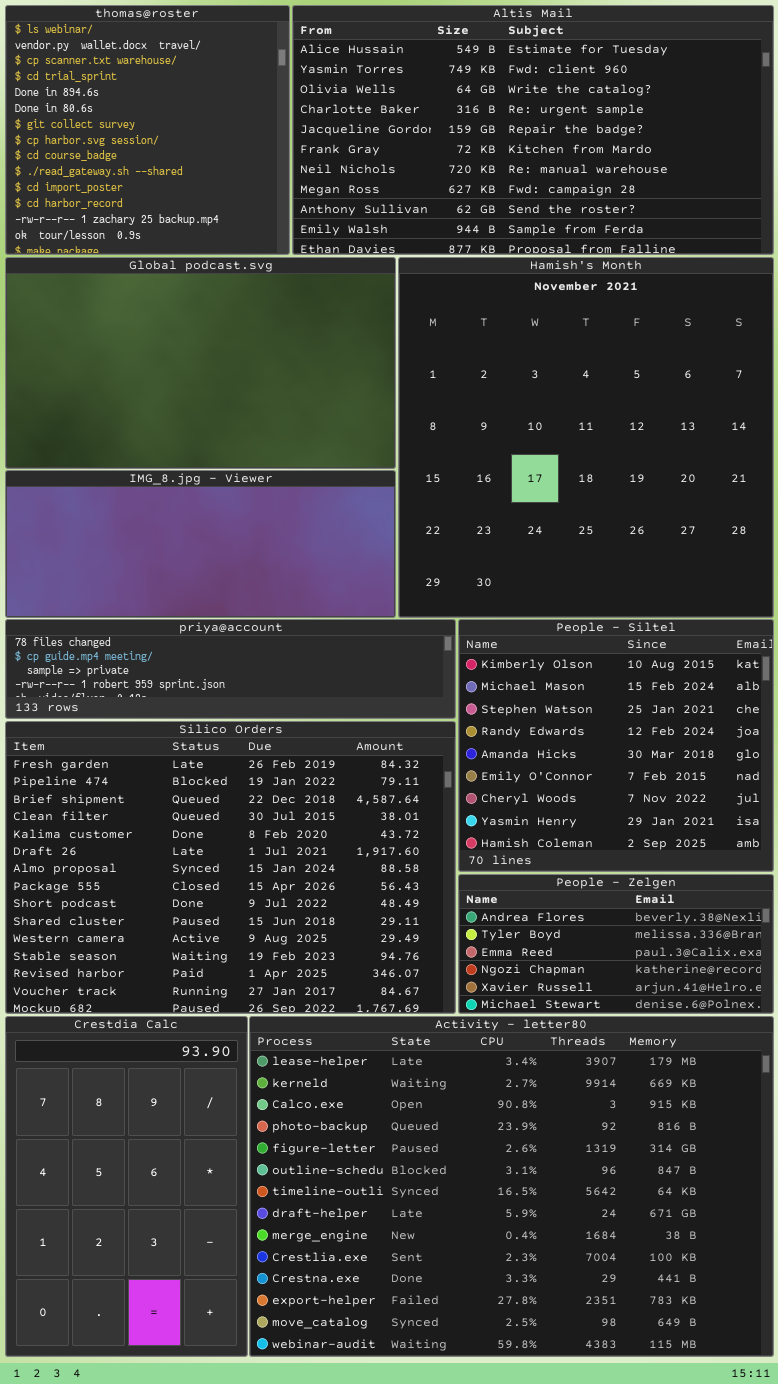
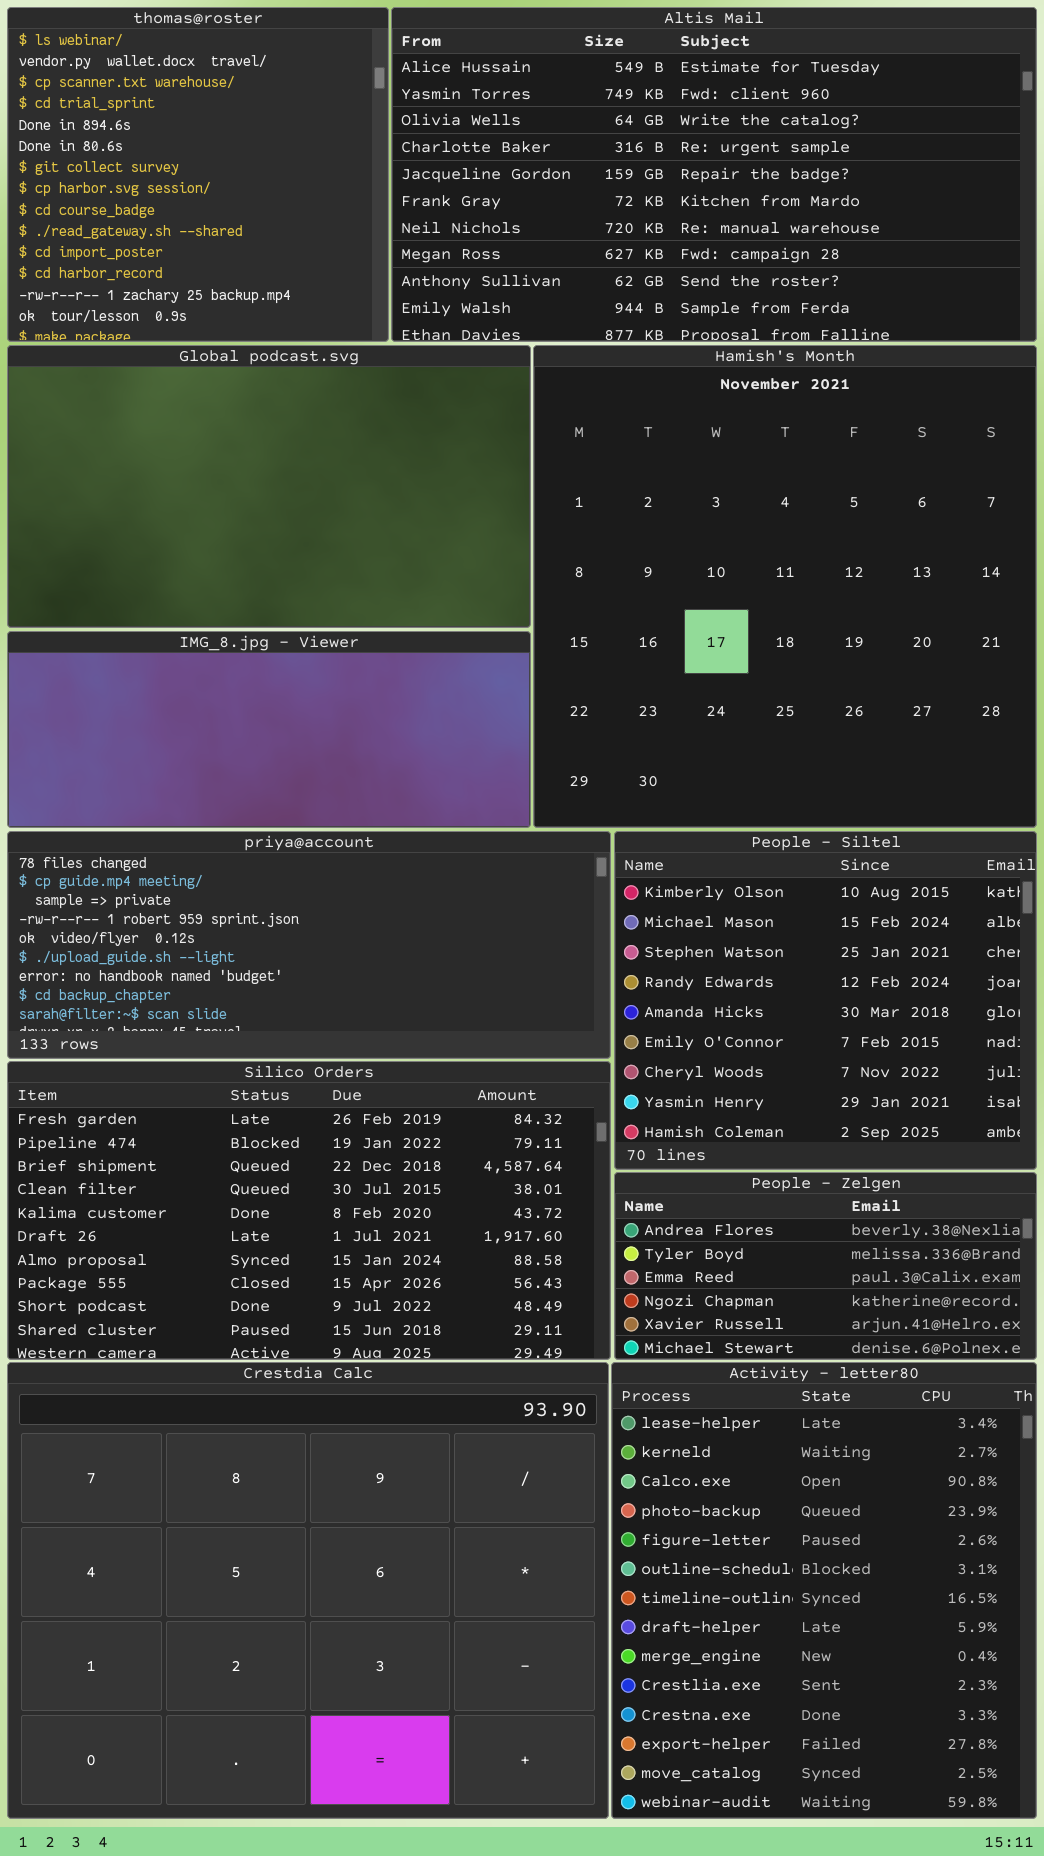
priya@account: [5,619,456,719] -> [7,831,611,1059], resized
Silico Orders: [5,721,456,1014] -> [7,1061,611,1360], resized
Crestdia Calc: [5,1016,248,1357] -> [7,1362,609,1819], resized
Activity - letter80: [249,1016,774,1357] -> [611,1362,1037,1819], resized

